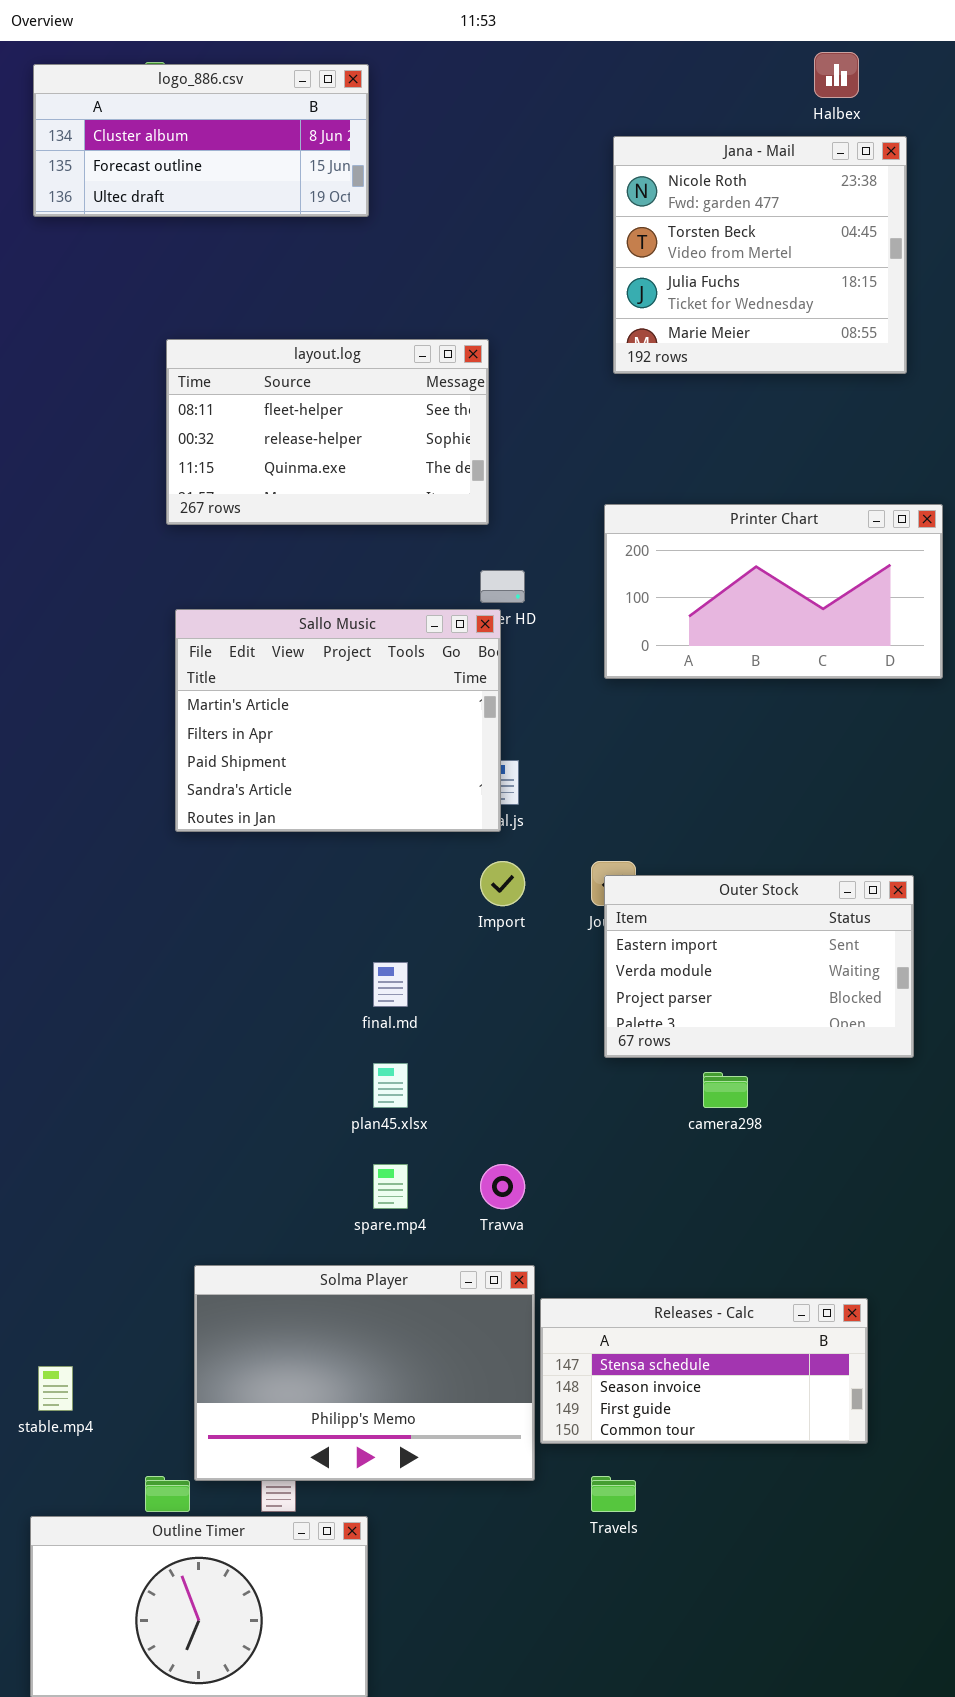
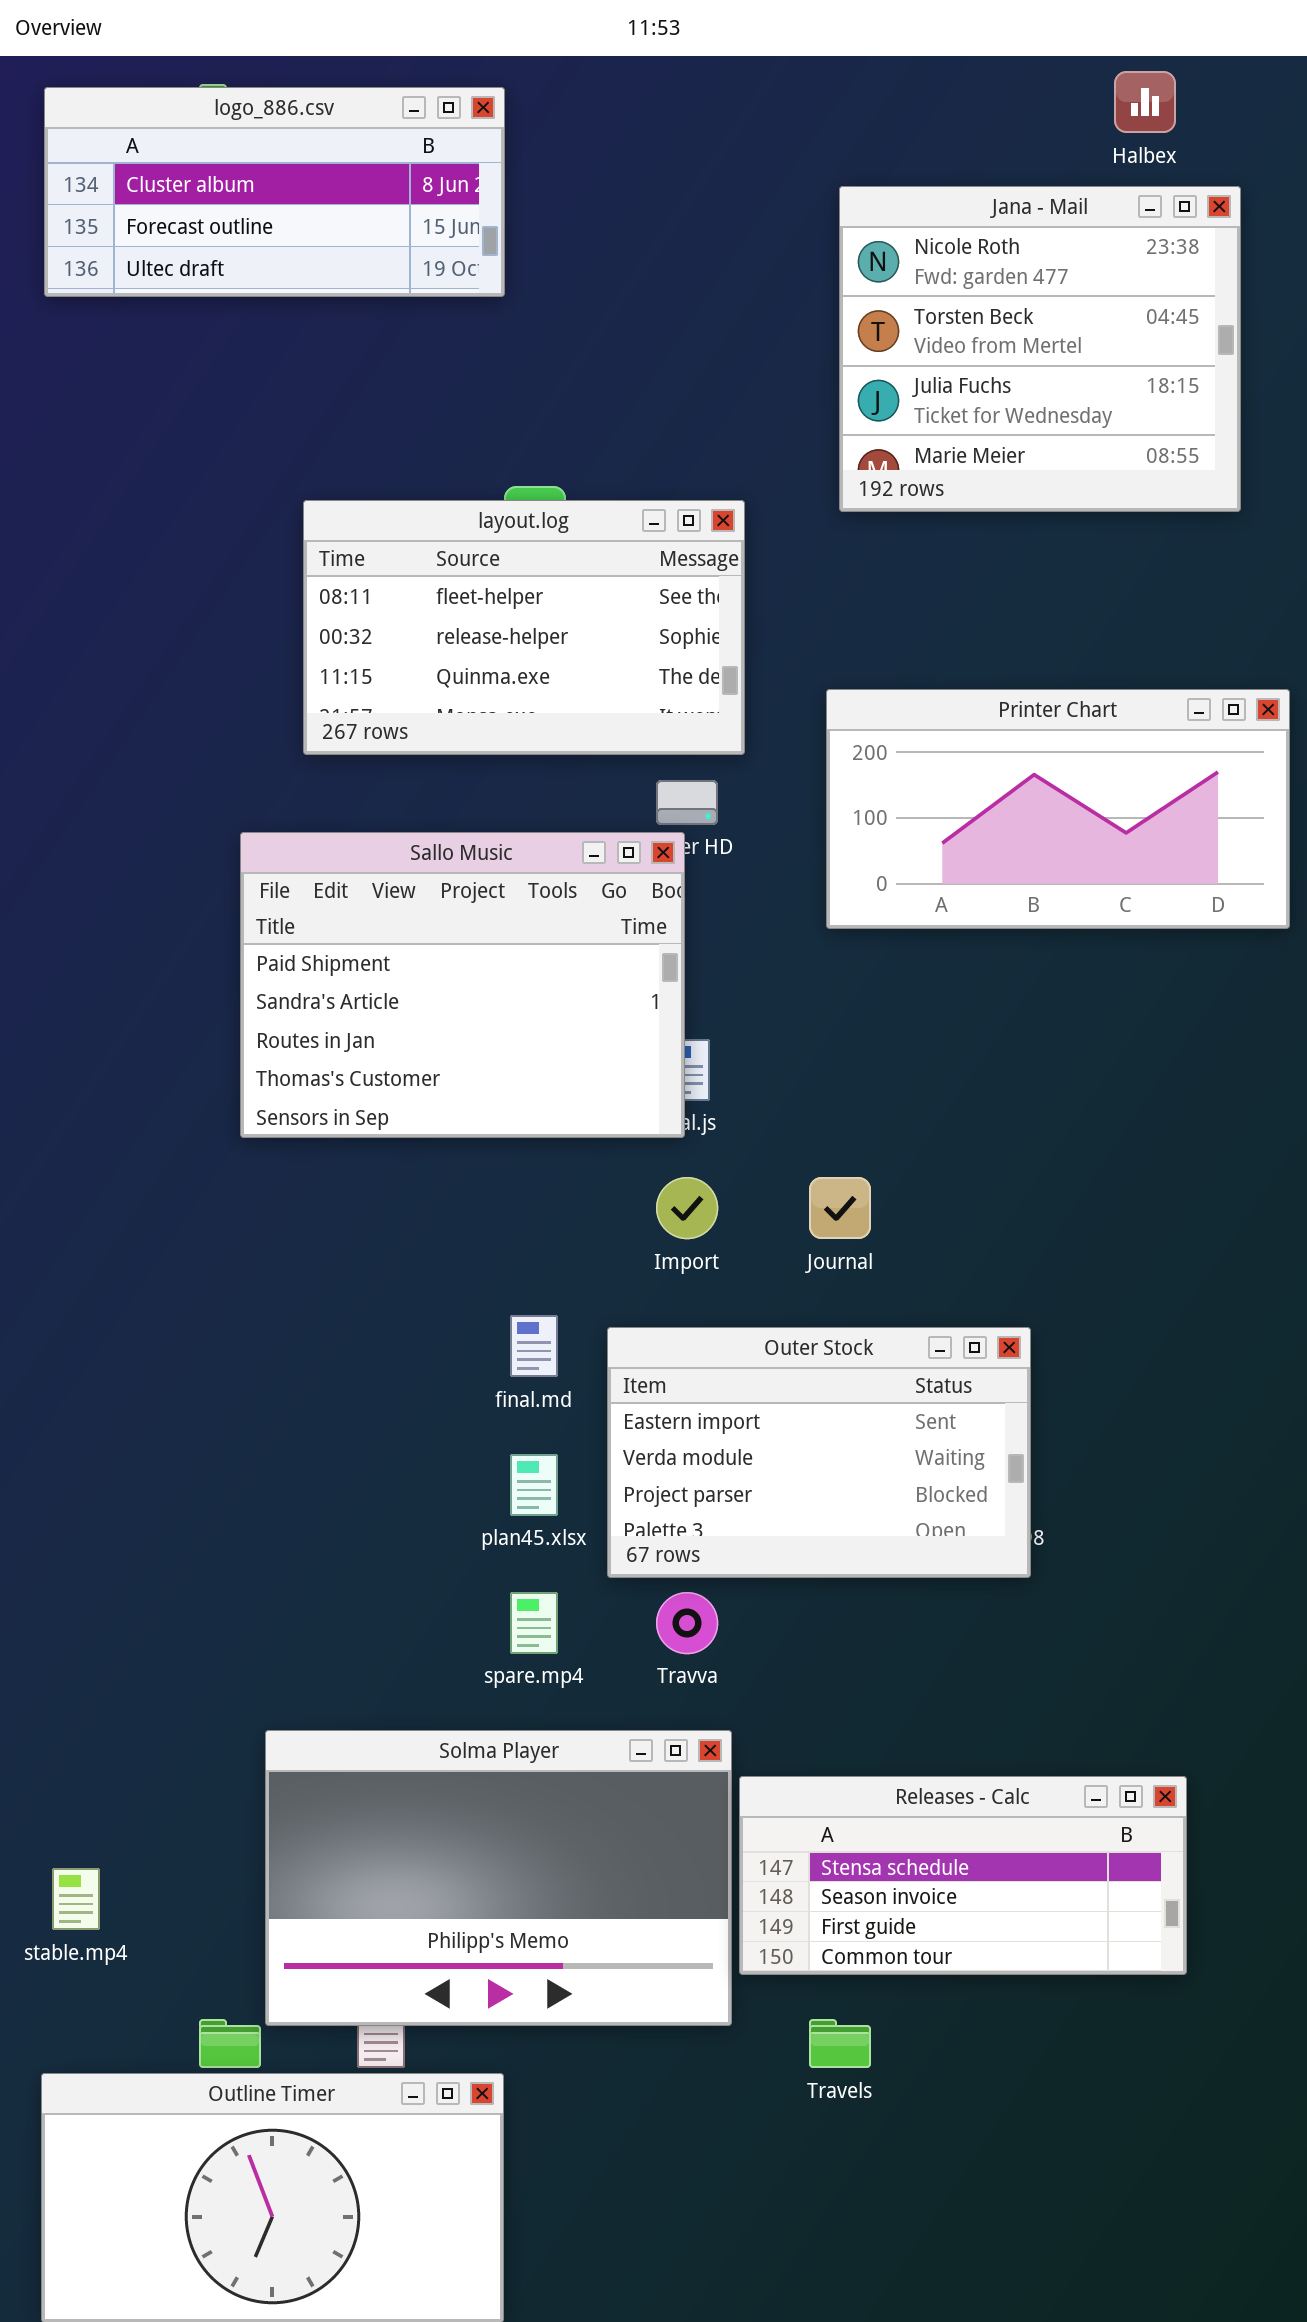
layout.log: [166,339,489,525] -> [303,500,745,755], moved
Sallo Music: [175,609,501,832] -> [240,832,685,1138], scrolled down 2 rows
Outer Stock: [604,875,914,1058] -> [607,1327,1031,1578], moved

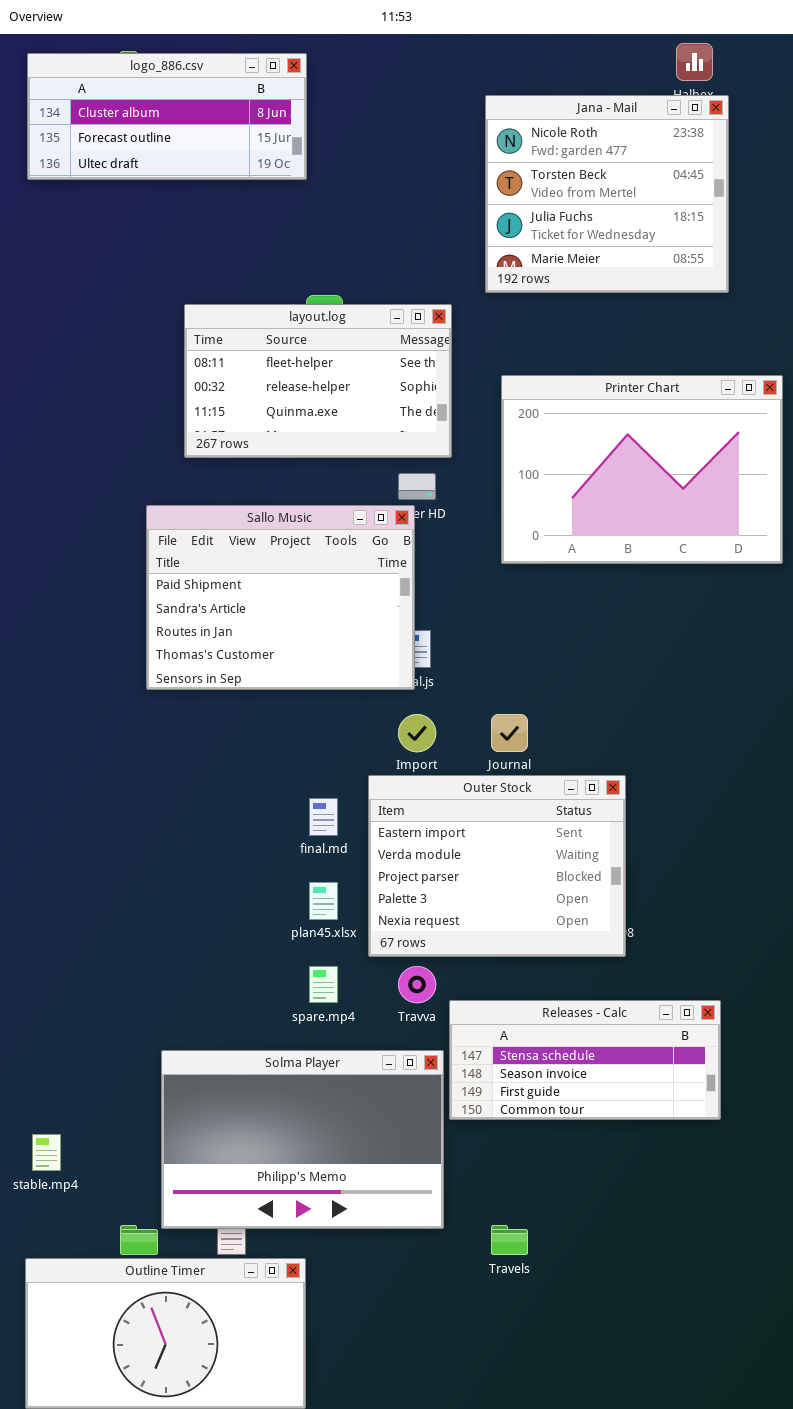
Jana - Mail: [839,186,1241,512] -> [485,95,729,293], moved
Printer Chart: [826,689,1290,929] -> [501,375,783,564], resized
Outer Stock: [607,1327,1031,1578] -> [368,775,626,957], resized
Releases - Calc: [739,1776,1187,1975] -> [449,1000,721,1120], moved

